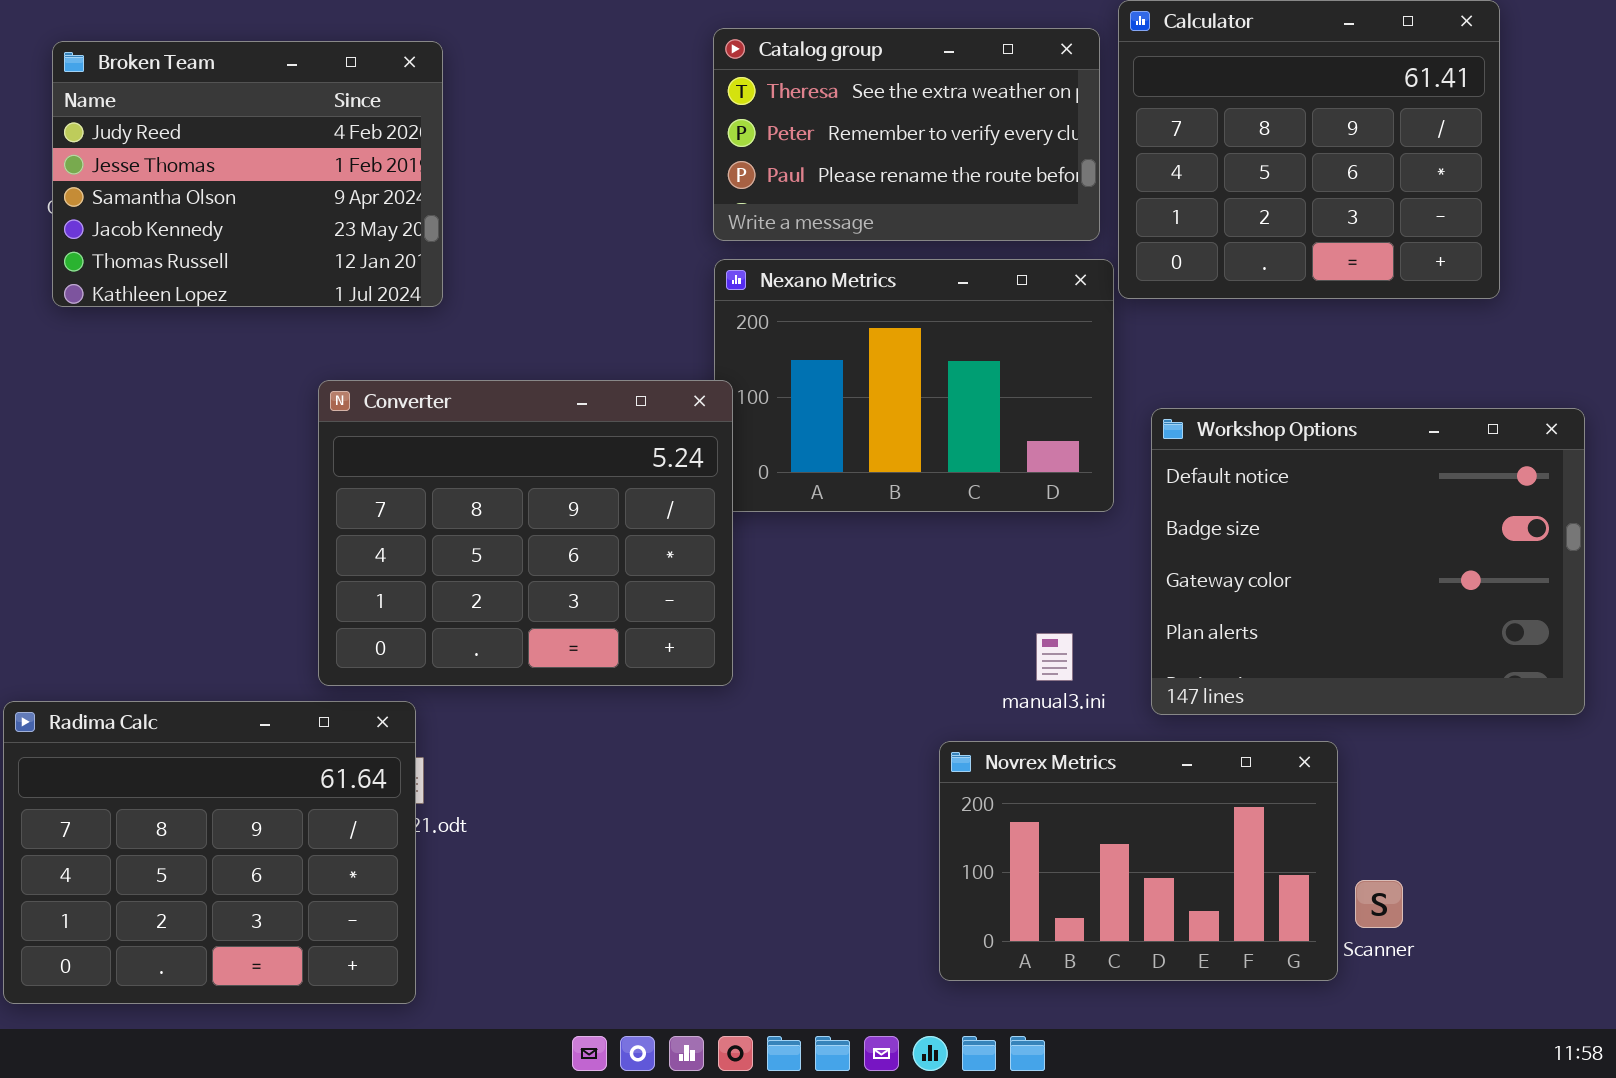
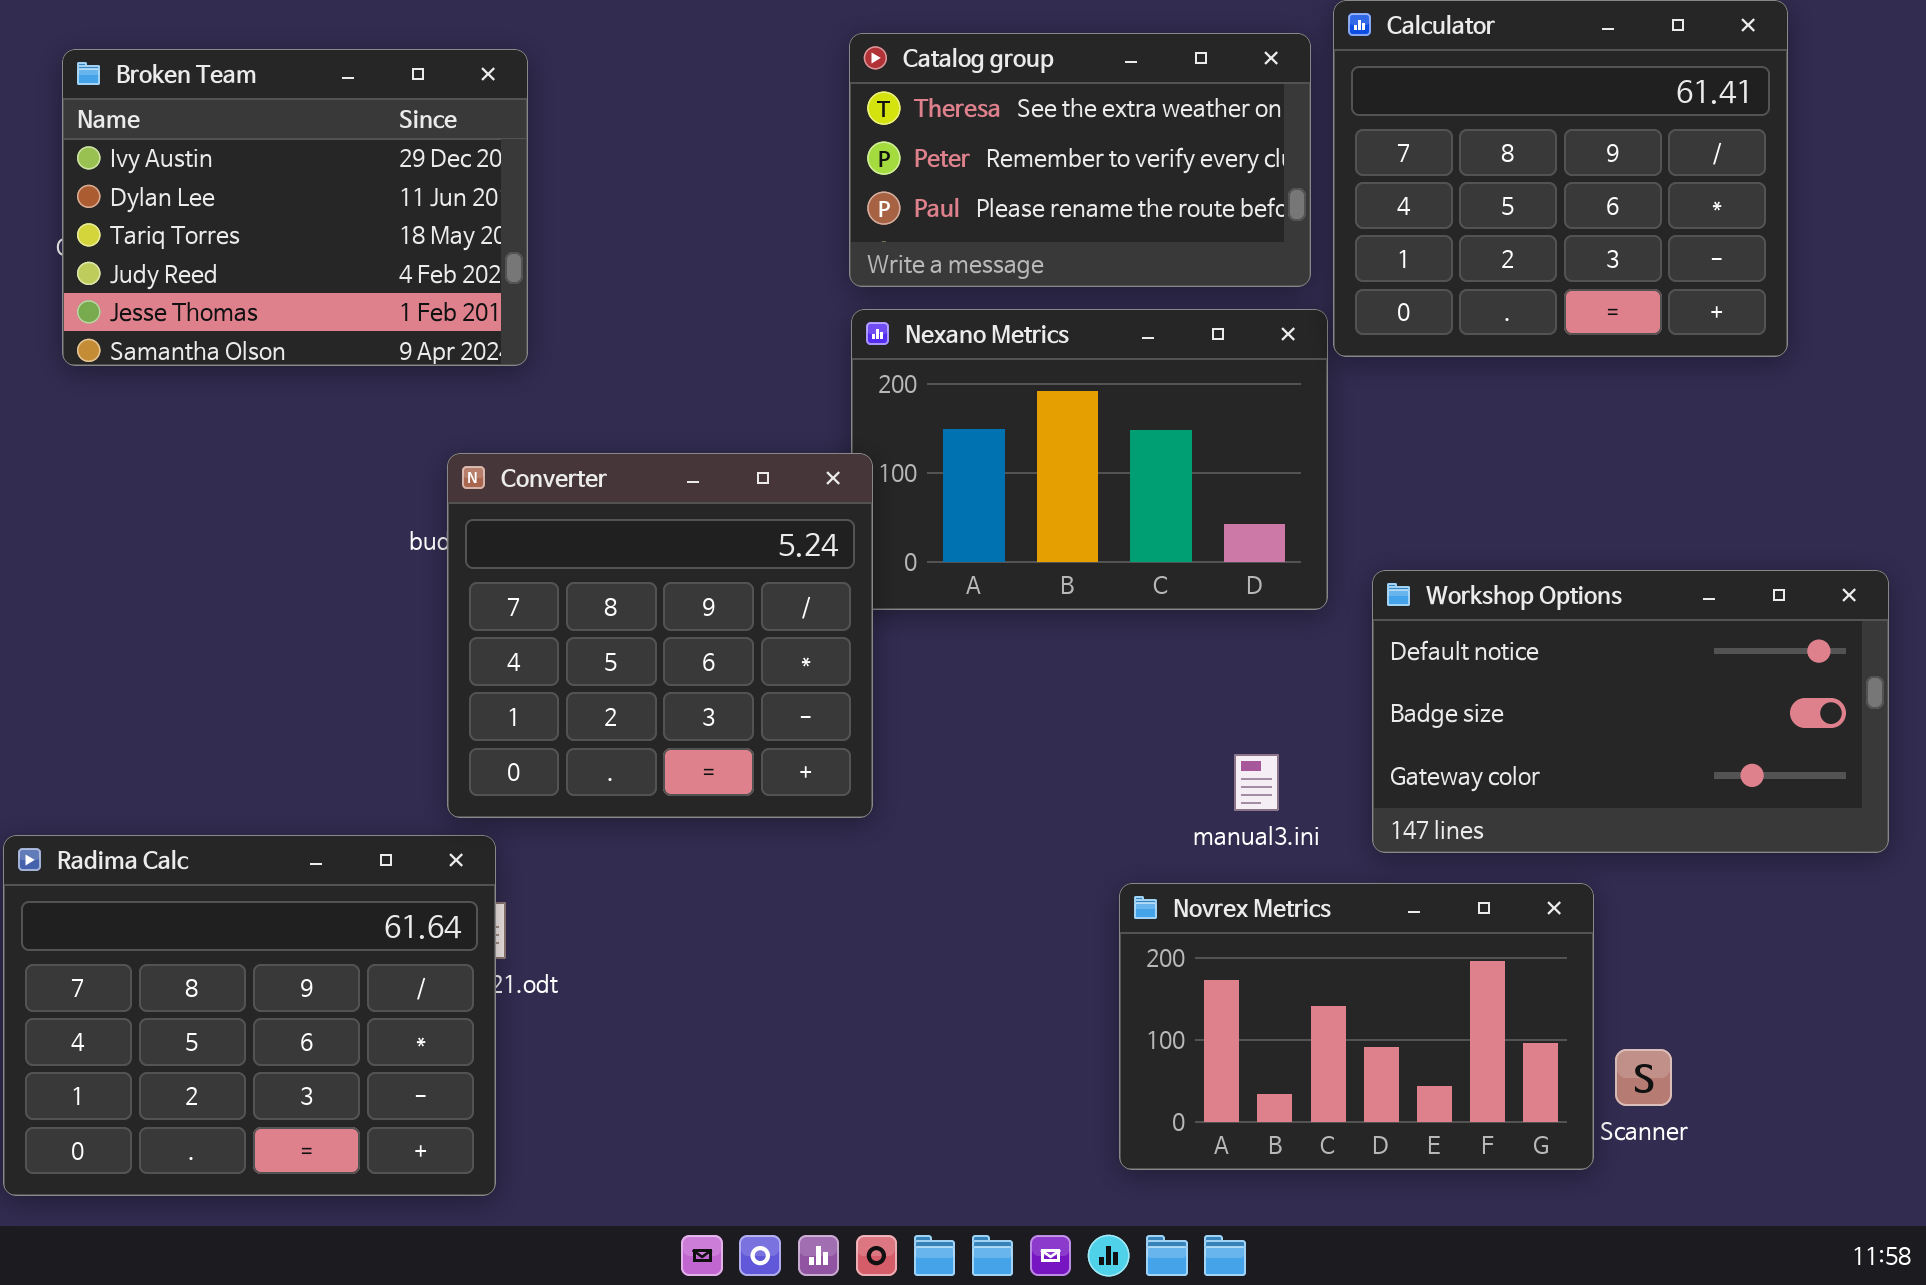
Broken Team: [52,41,443,307] -> [62,49,528,366], scrolled up 3 rows
Converter: [318,380,733,686] -> [447,453,873,818], resized
Workshop Options: [1151,408,1585,715] -> [1372,570,1889,853], resized

